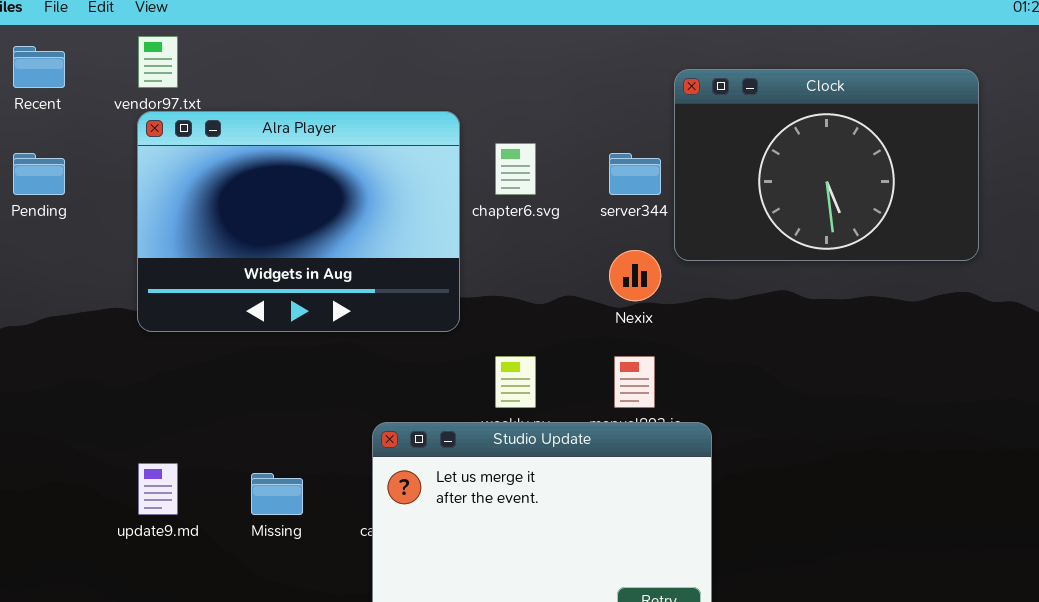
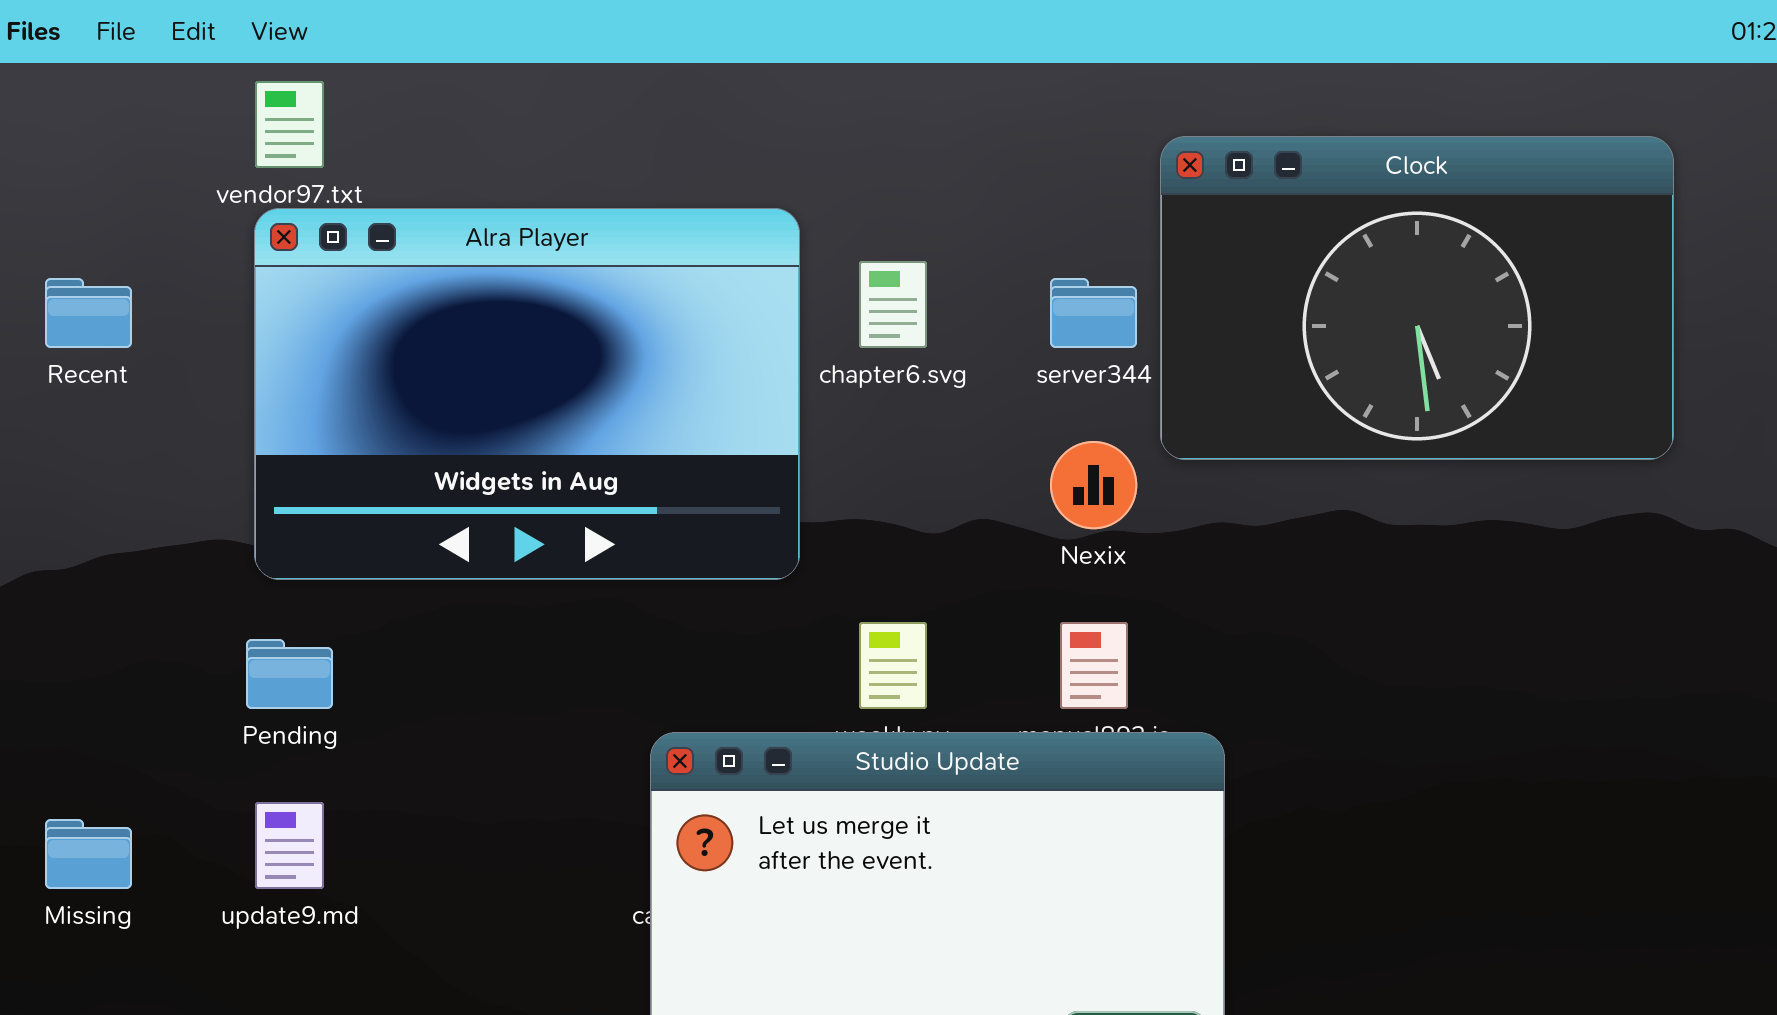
Recent: [13,46,65,88] -> [45,278,132,348], moved
Pending: [13,153,65,195] -> [246,639,333,709], moved
Missing: [251,473,303,515] -> [45,819,132,889], moved

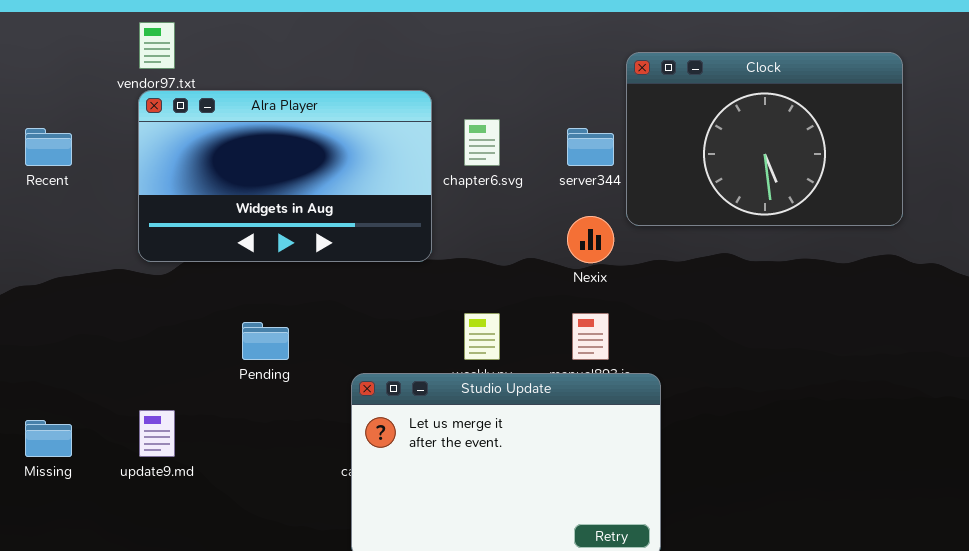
Alra Player: [254,208,800,580] -> [138,90,432,262], resized
Pending: [246,639,333,709] -> [242,322,289,360], moved

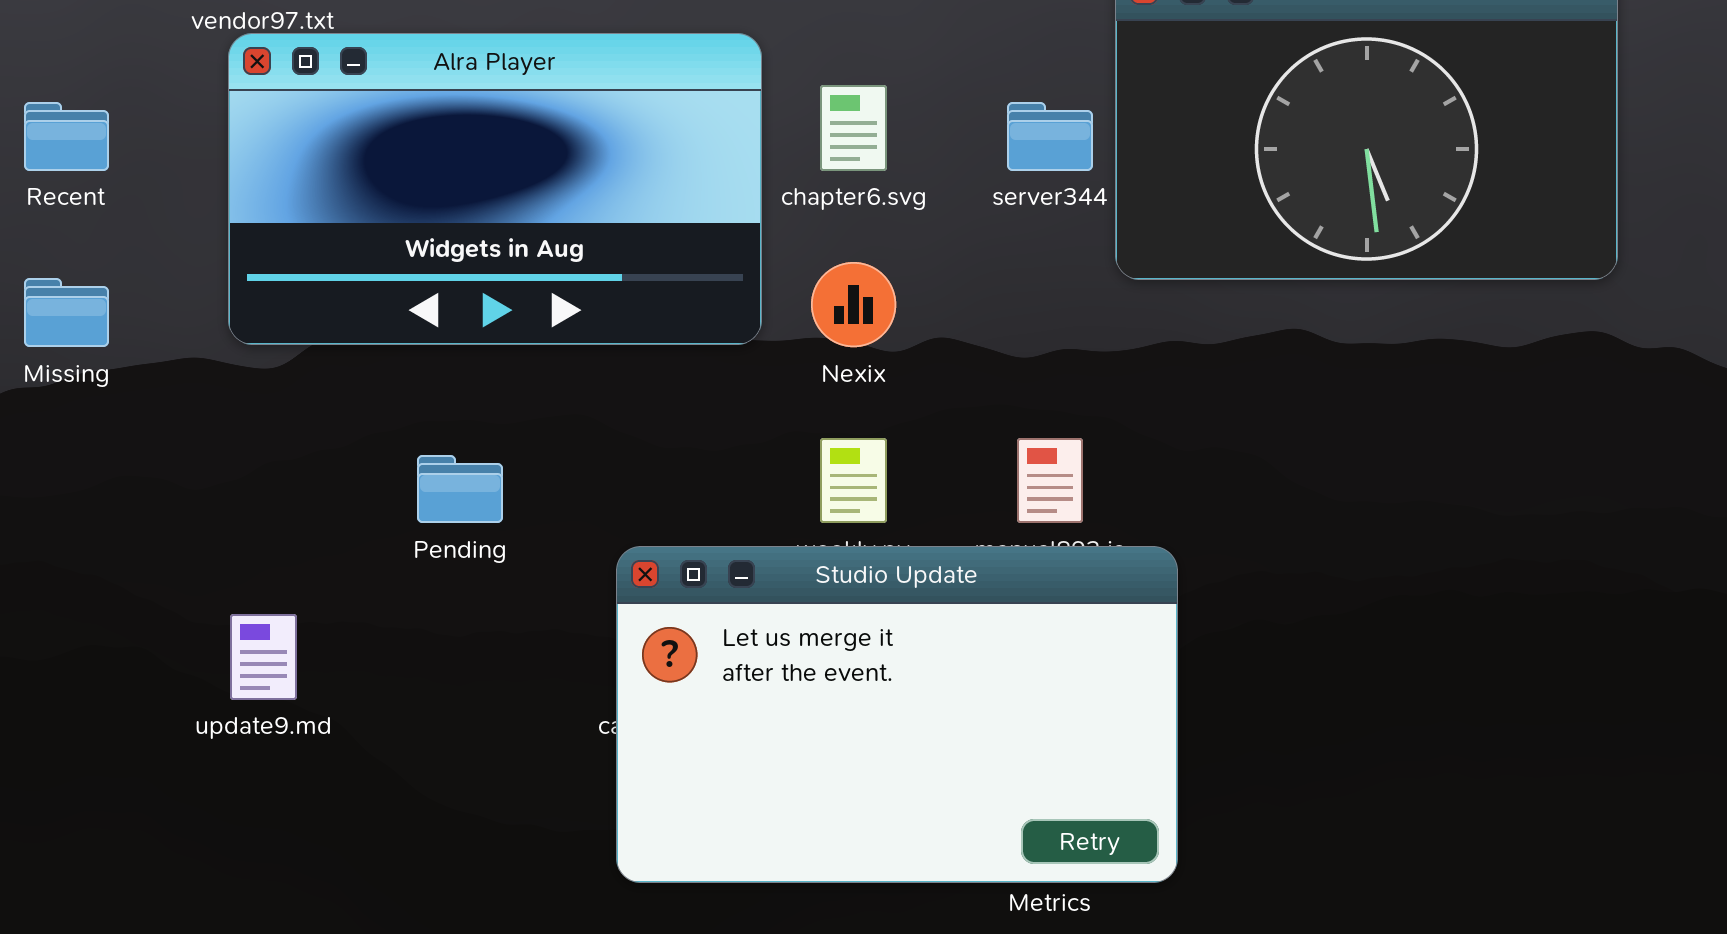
Nexix: [567,216,614,263] -> [811,262,896,347], moved
Missing: [25,420,72,457] -> [24,278,109,347], moved

